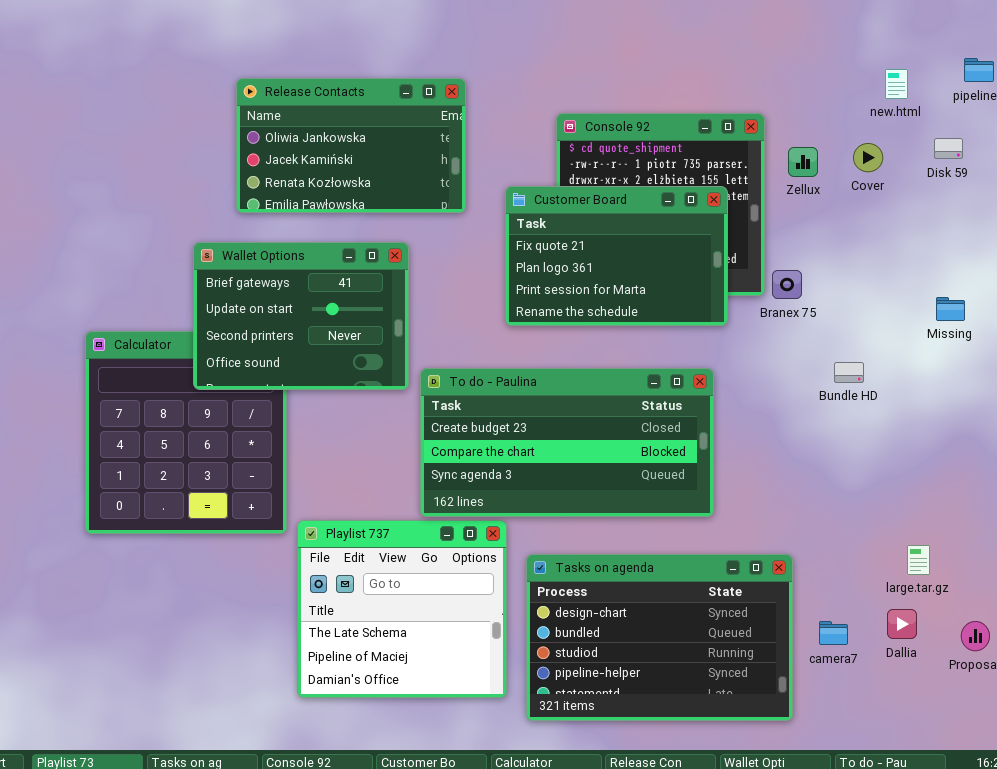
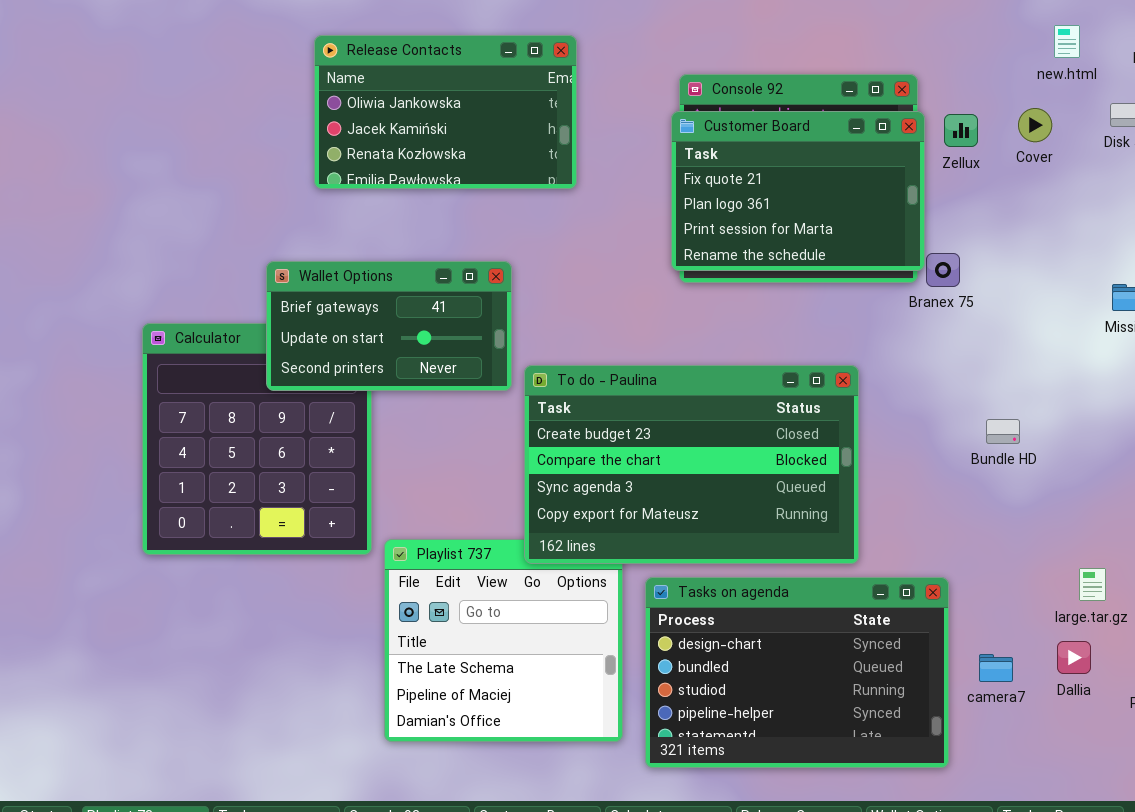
Customer Board: [505,186,728,326] -> [671,111,925,271], moved
Wallet Options: [193,242,409,390] -> [266,261,512,391], resized
Bundle HD: [834,362,864,383] -> [986,419,1020,444], moved
To do - Paulina: [420,368,714,517] -> [524,365,859,564], resized

